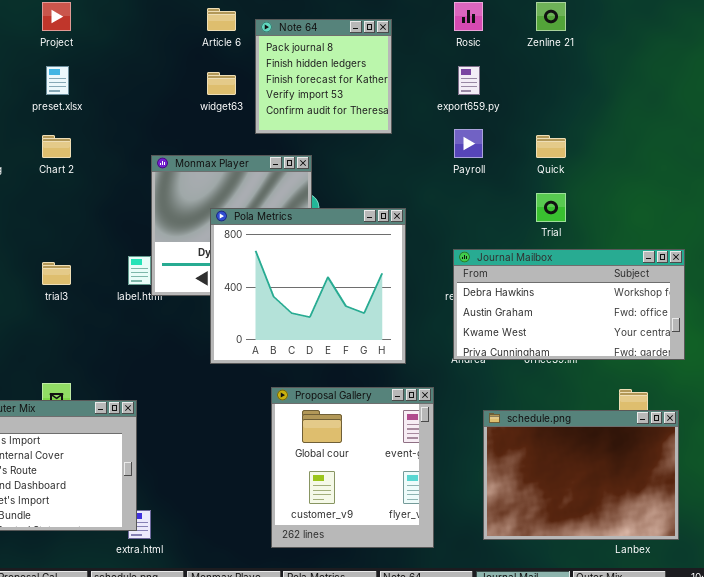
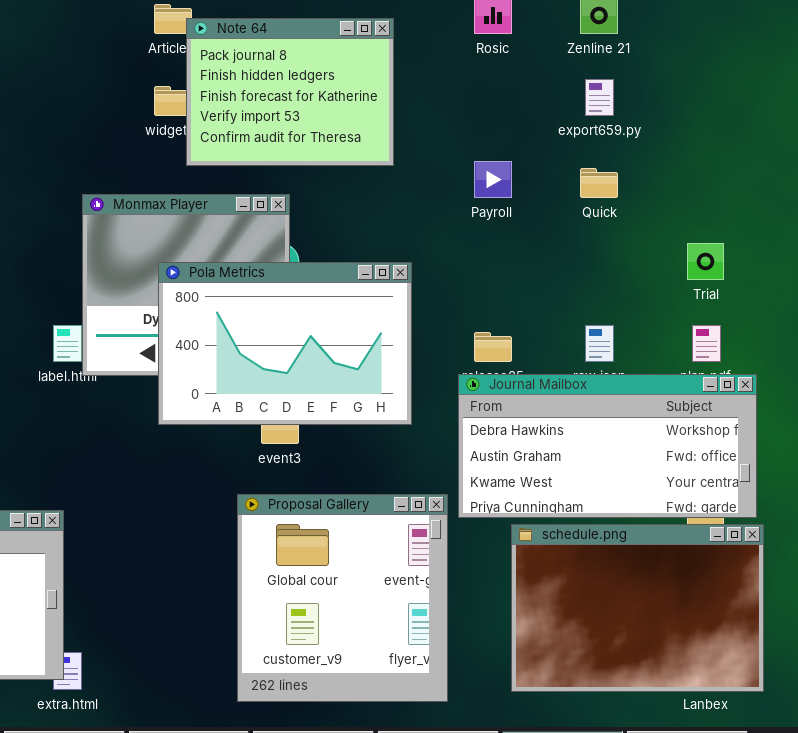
Note 64: [255,19,392,134] -> [186,18,394,166], resized
export659.py: [458,66,480,95] -> [585,79,614,116], moved
Trial: [536,193,566,222] -> [687,243,724,280], moved
Pola Metrics: [210,208,406,364] -> [158,262,412,425], resized
Journal Mailbox: [453,249,685,360] -> [458,374,757,518], moved

